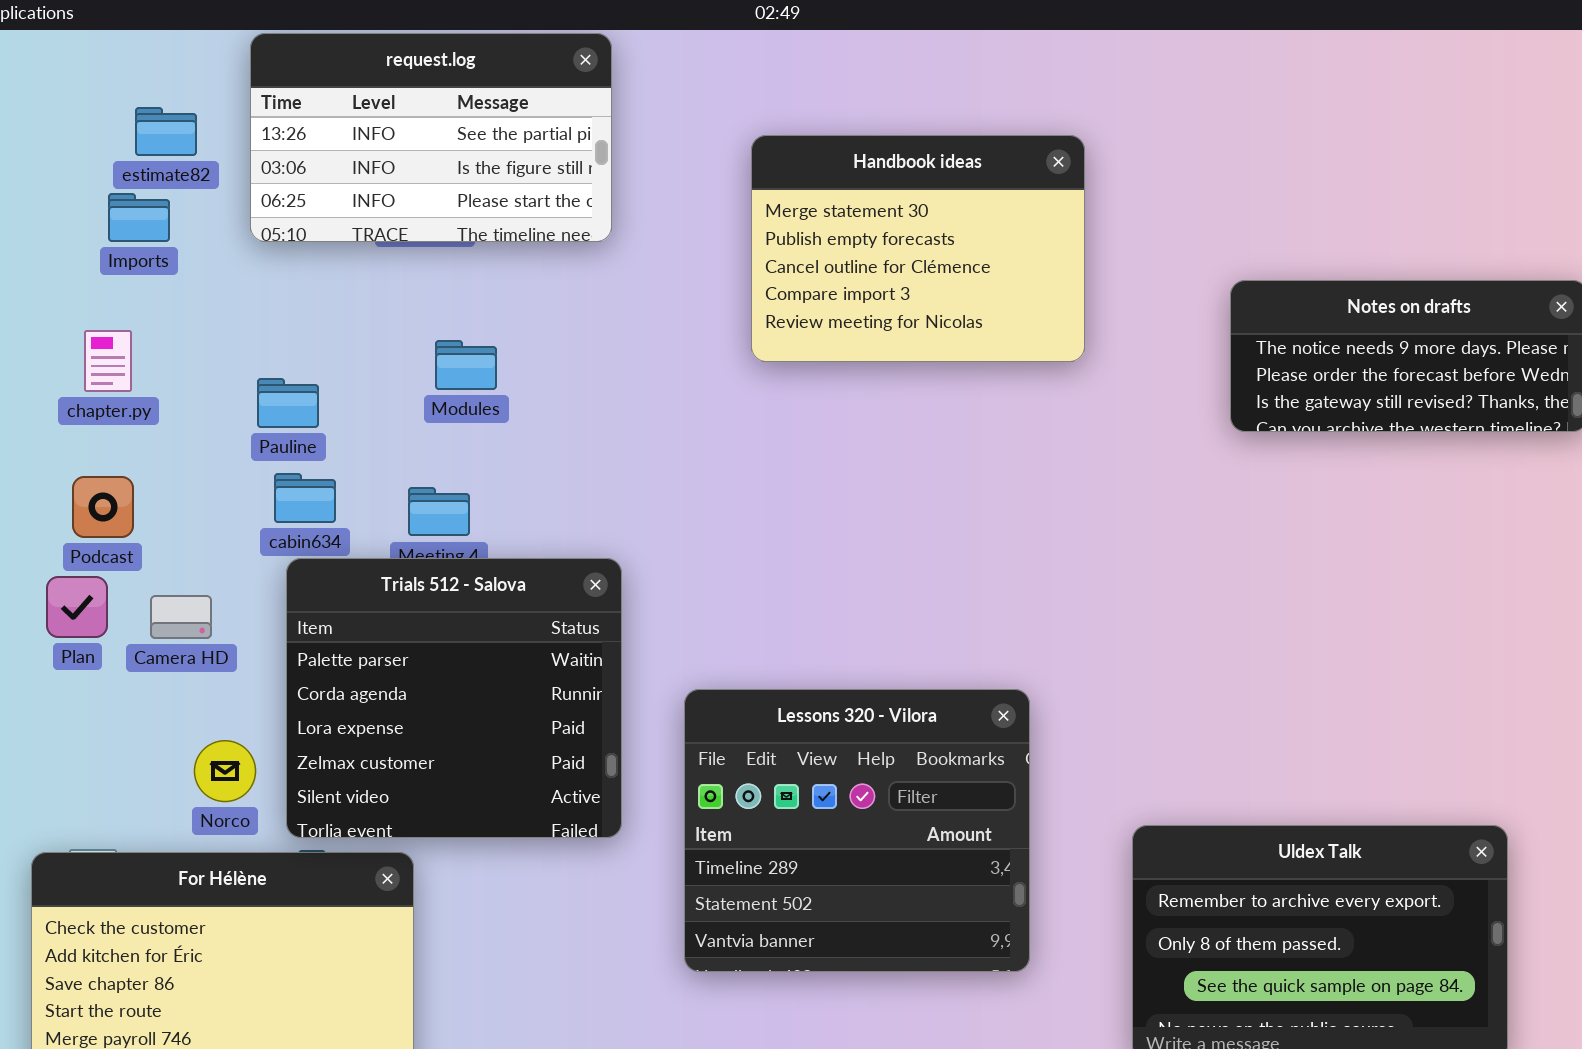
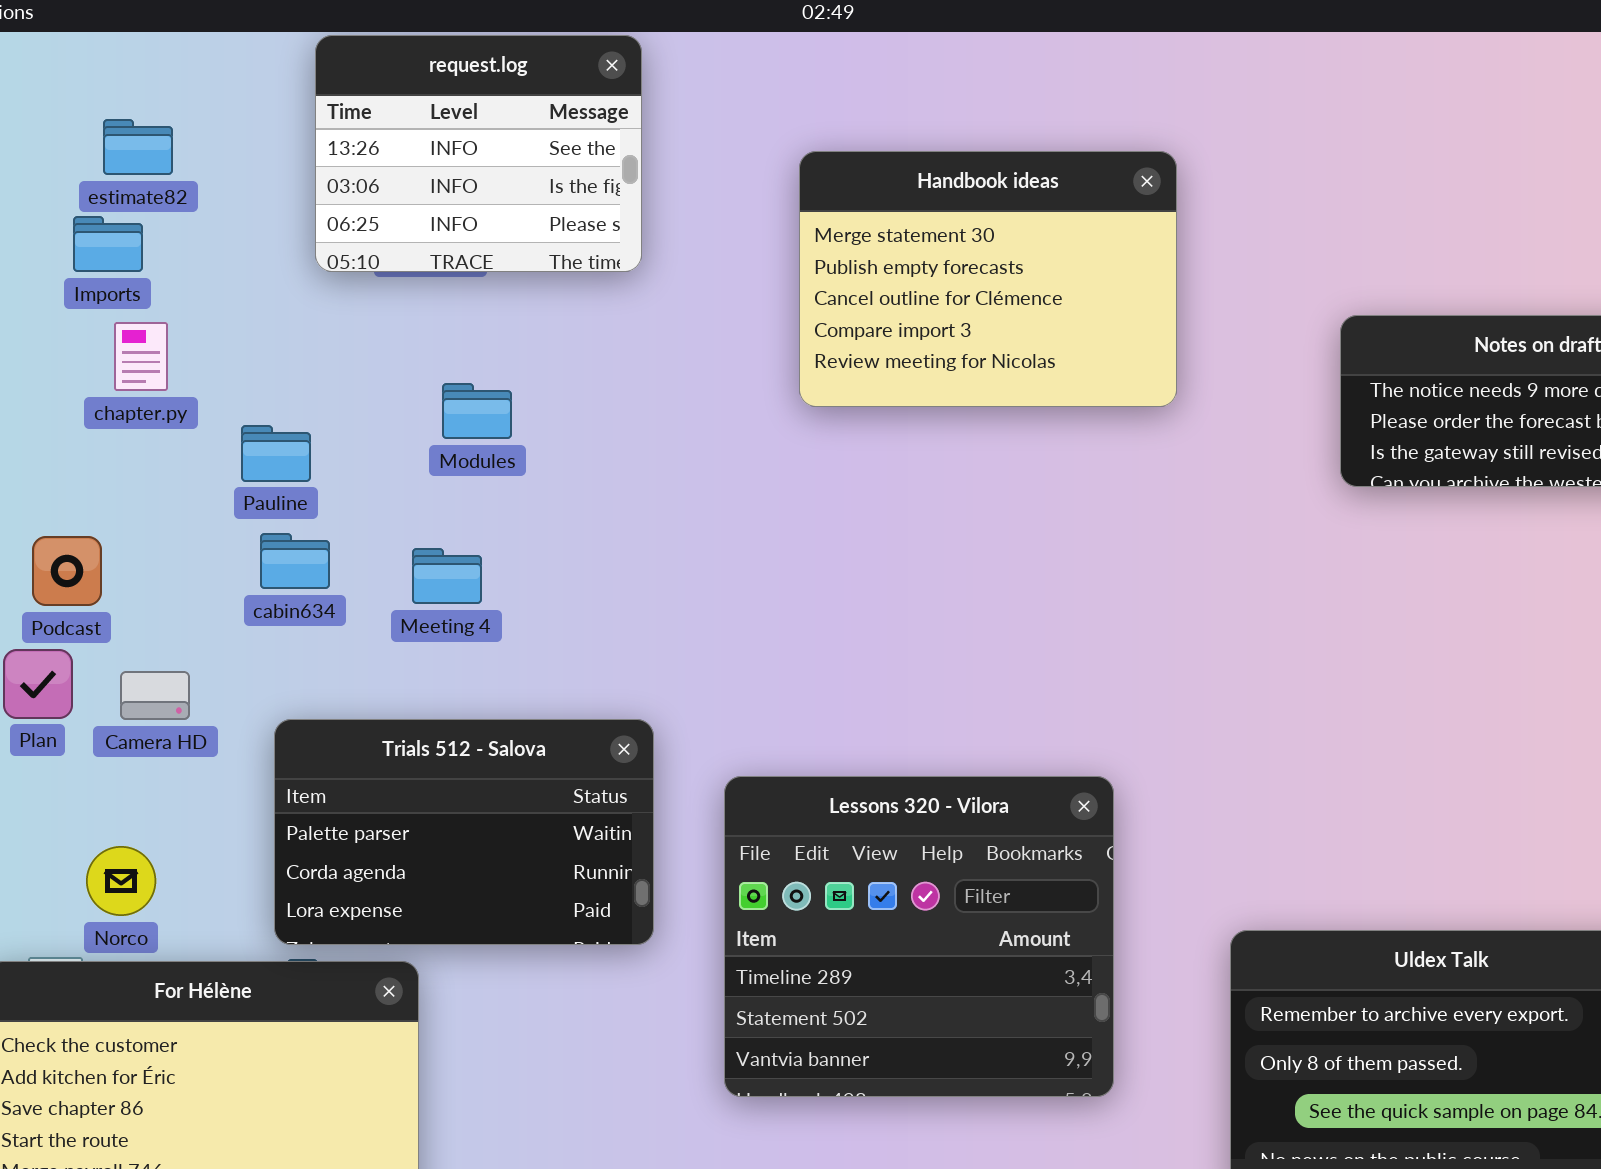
request.log: [250,33,612,242] -> [315,35,642,272], resized
chapter.py: [84,330,132,392] -> [114,322,168,391], moved
Trials 512 - Salova: [286,558,622,838] -> [274,719,654,945], resized
Norco: [194,740,256,802] -> [86,846,156,916], moved

